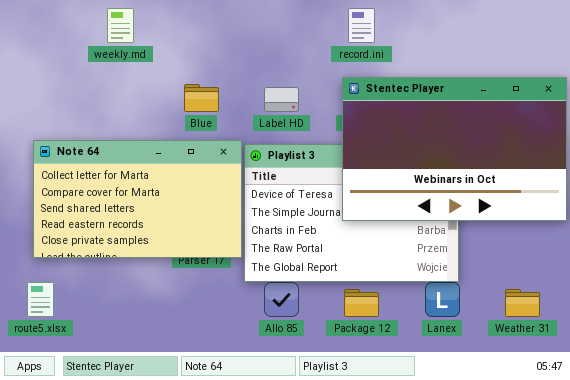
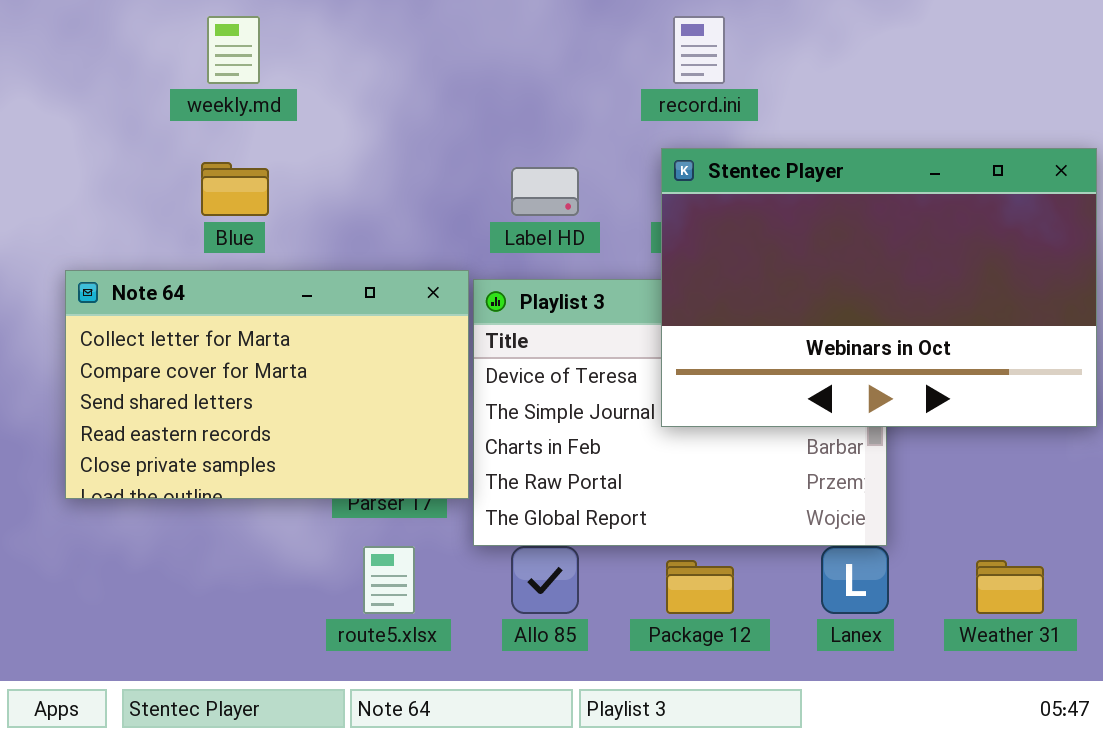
Blue: [184,84,219,112] -> [201,162,269,216], moved
route5.xlsx: [27,282,54,317] -> [363,546,415,614], moved

